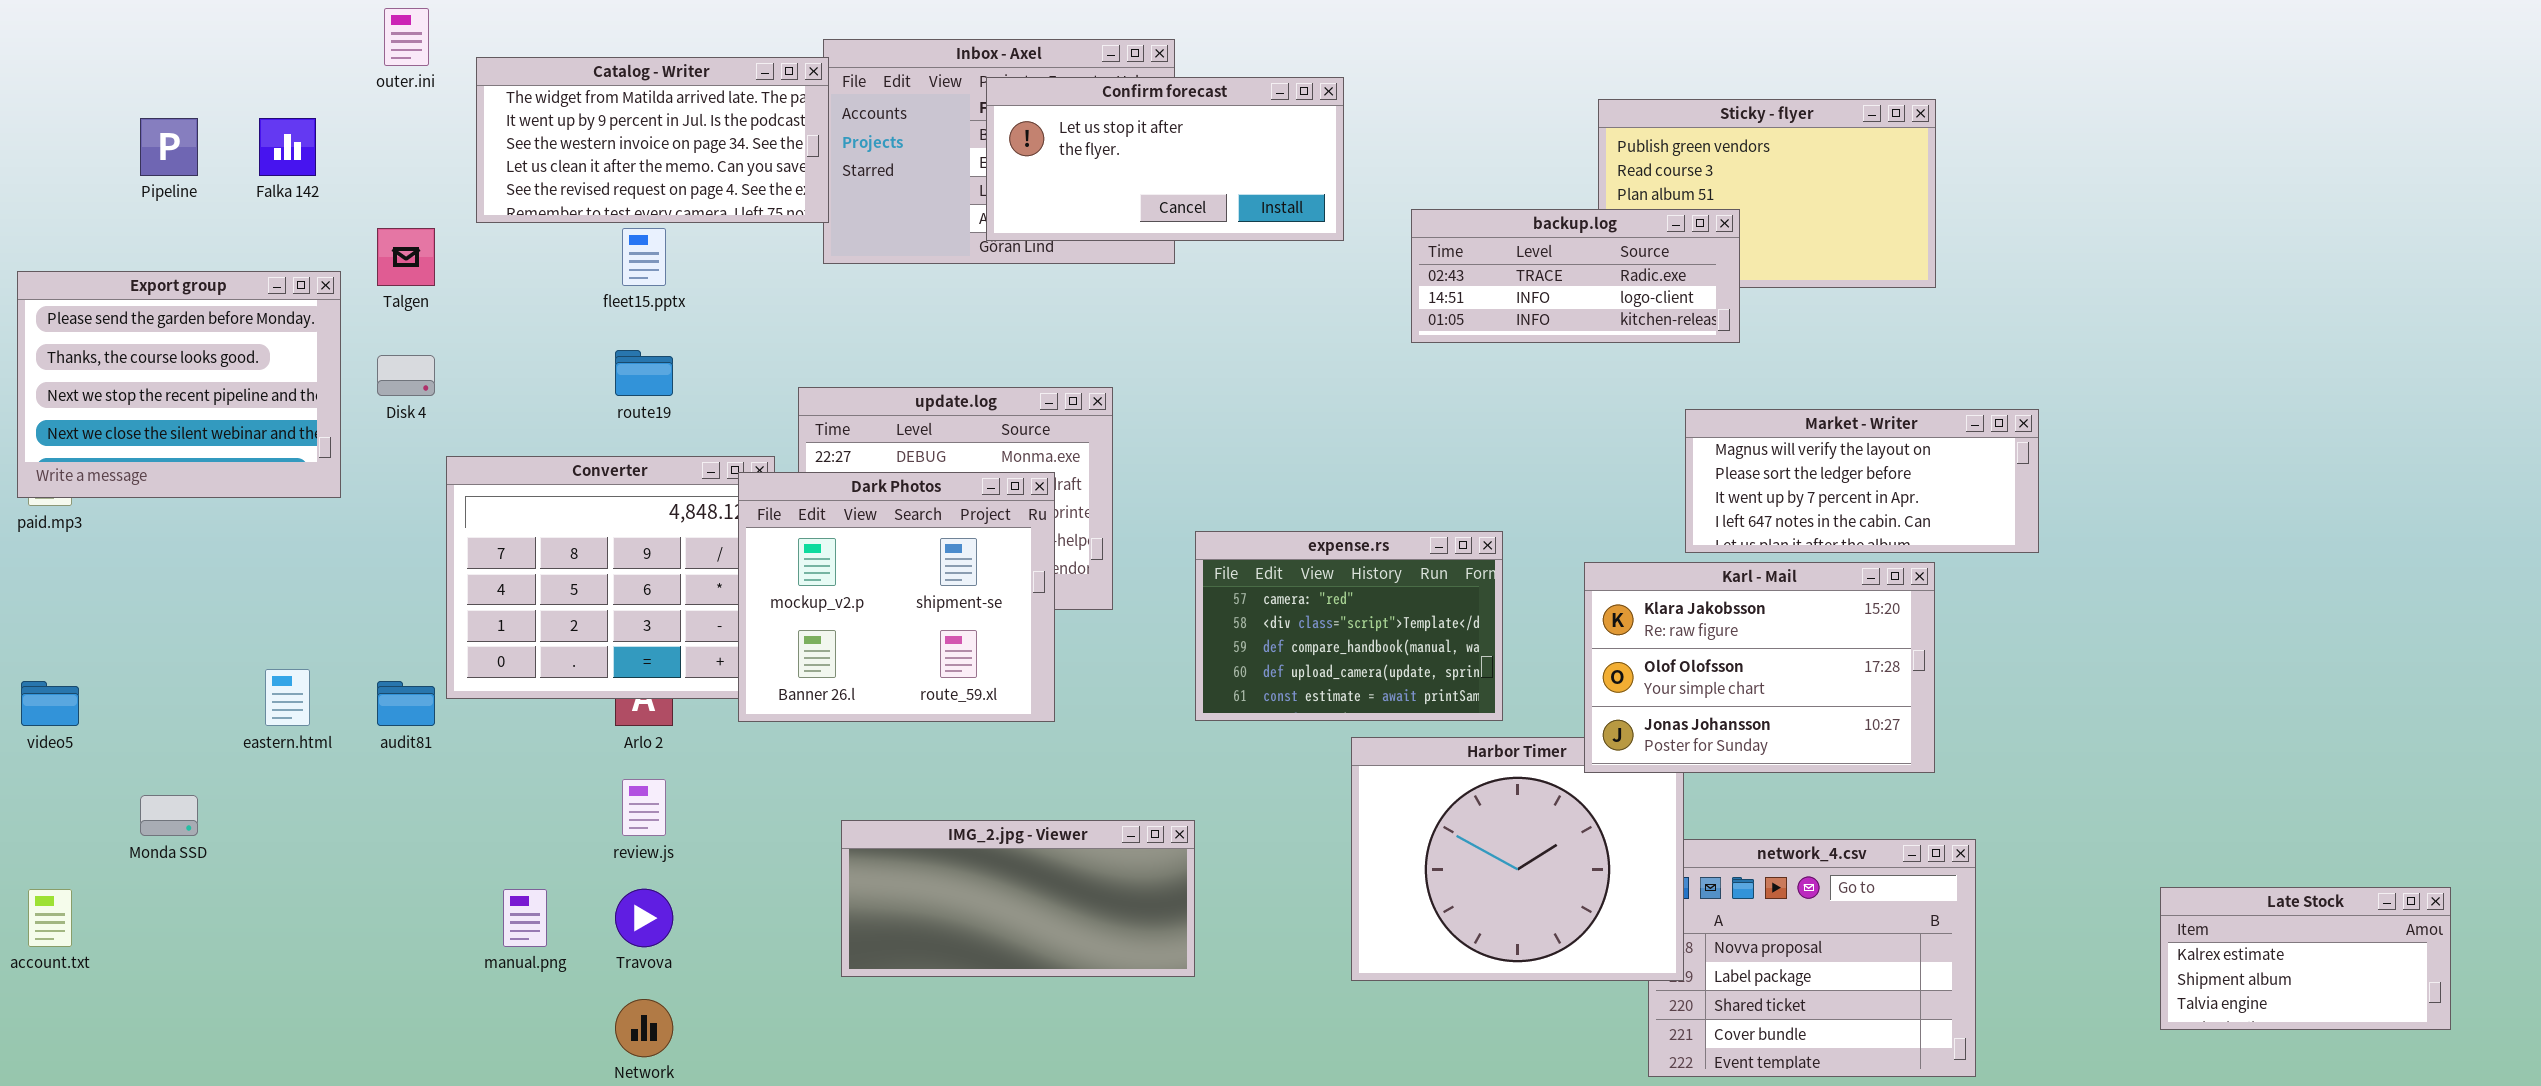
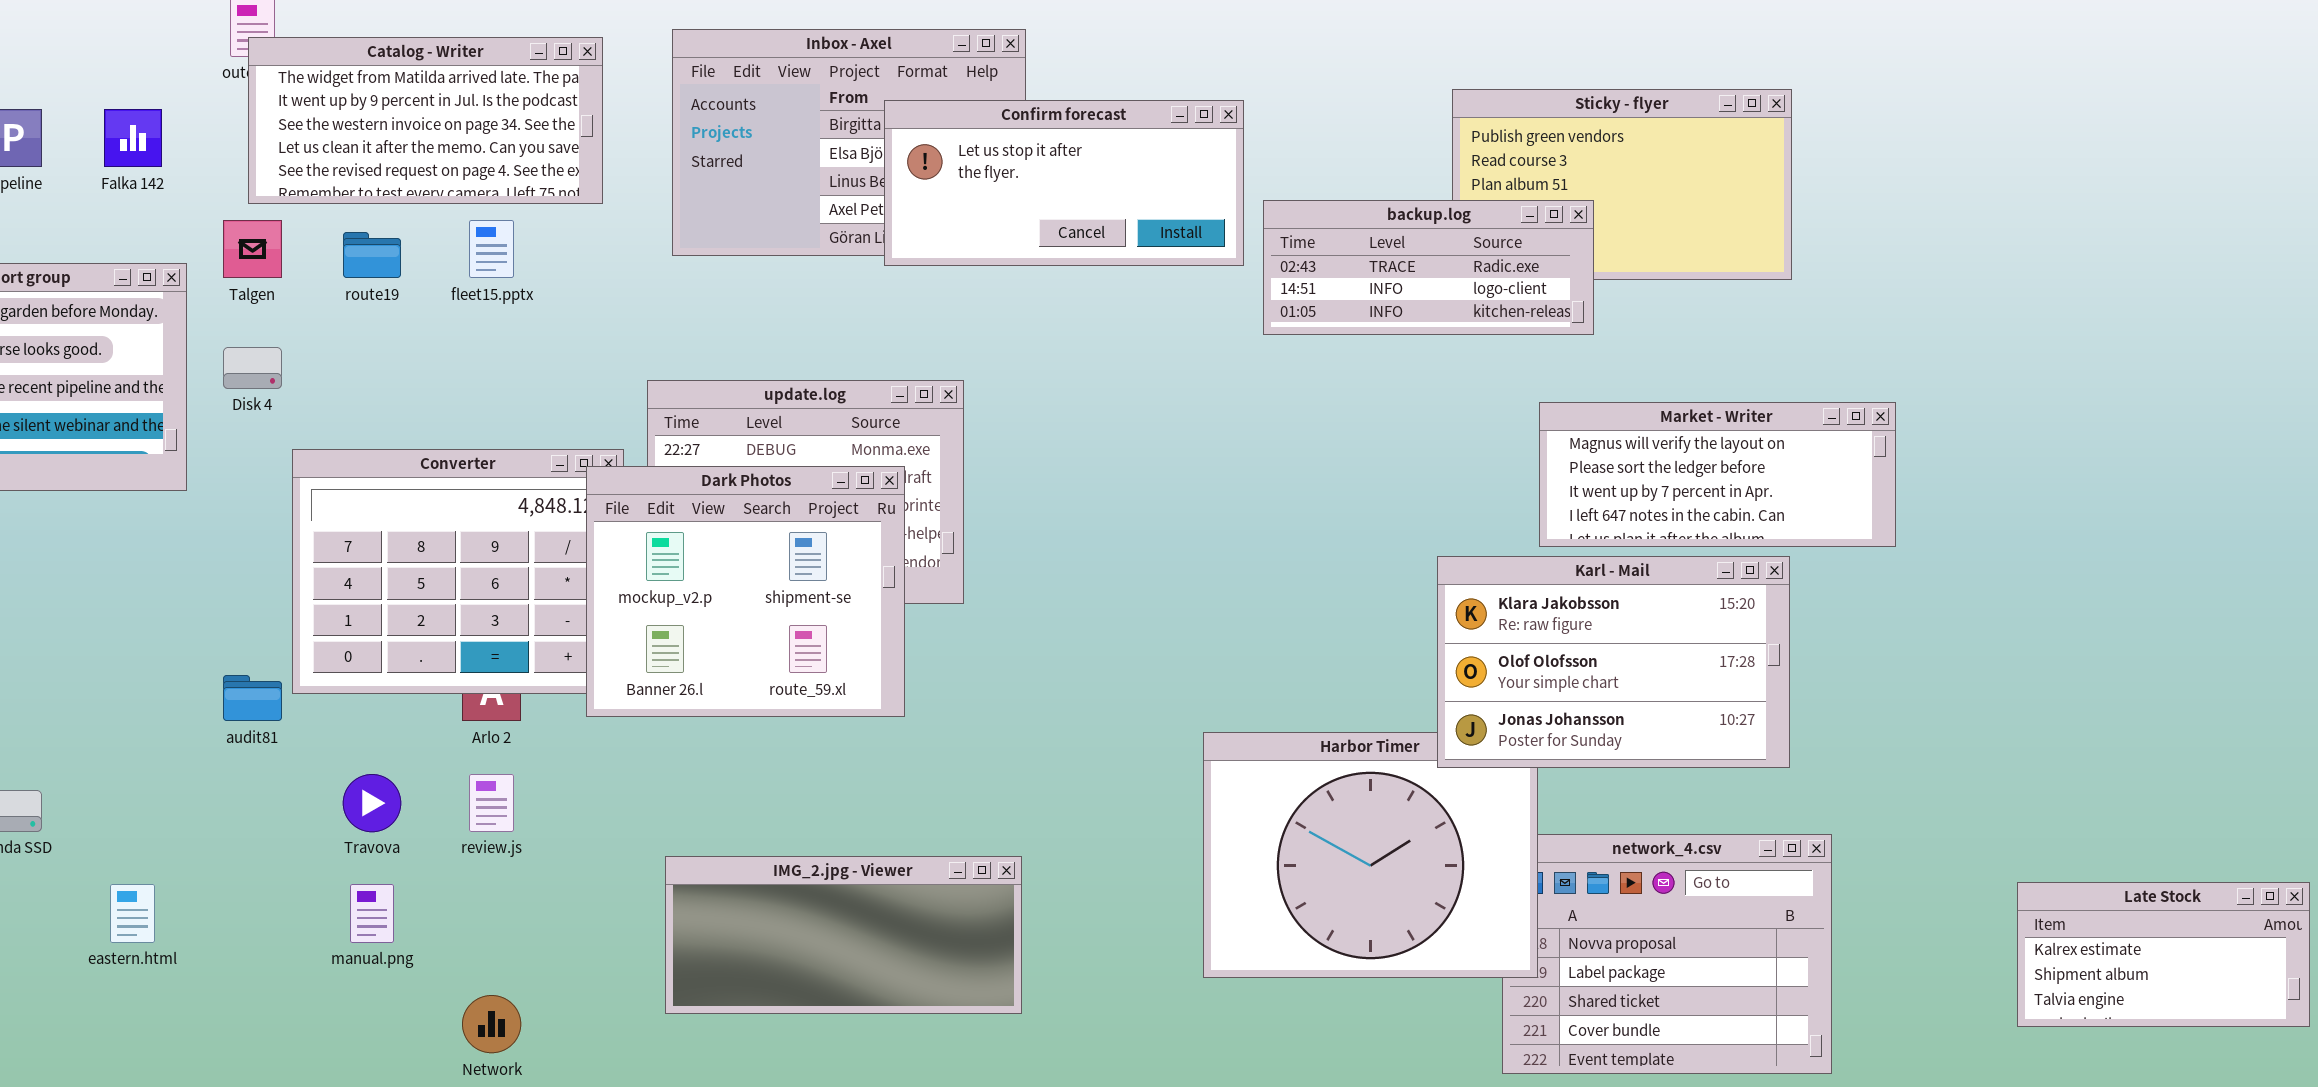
Catalog - Writer: [476,57,829,223] -> [248,37,603,204], moved
Confirm forecast: [986,77,1344,241] -> [884,100,1244,266], moved
route19: [615,350,673,396] -> [343,232,401,278], moved
expense.rs: [1195,531,1503,721] -> none, closed
eastern.html: [265,669,310,726] -> [110,884,155,943], moved
IMG_2.jpg - Viewer: [841,820,1195,977] -> [665,856,1022,1014], moved
Travova: [615,889,673,947] -> [343,774,401,832], moved

